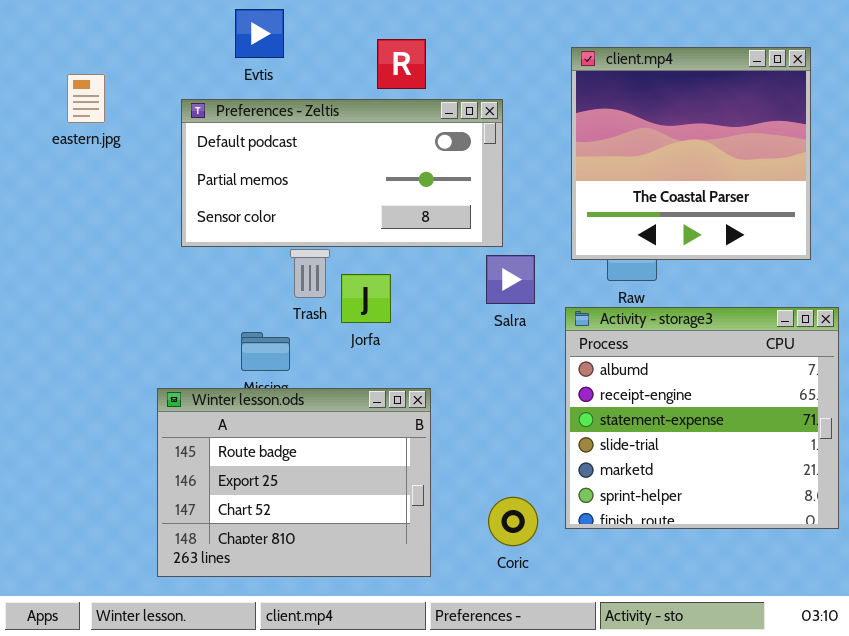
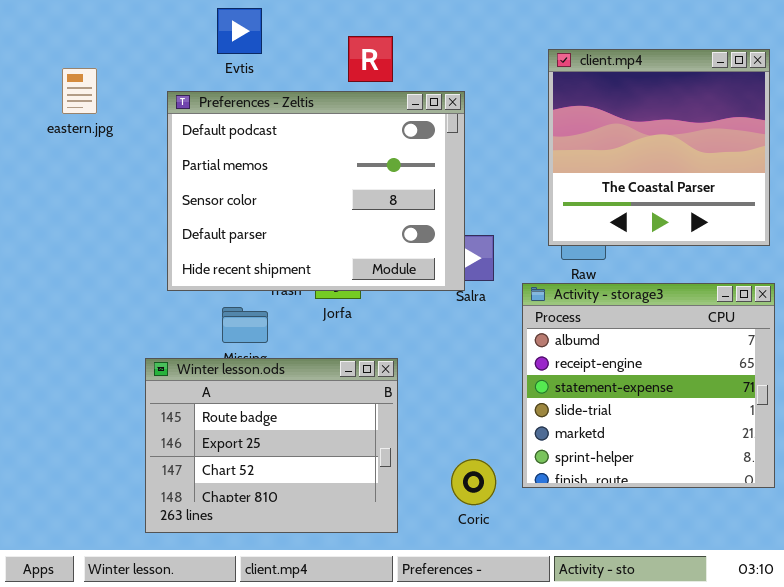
client.mp4: [571,47,811,260] -> [548,49,770,246], moved
Preferences - Zeltis: [181,99,503,247] -> [167,91,465,291], resized

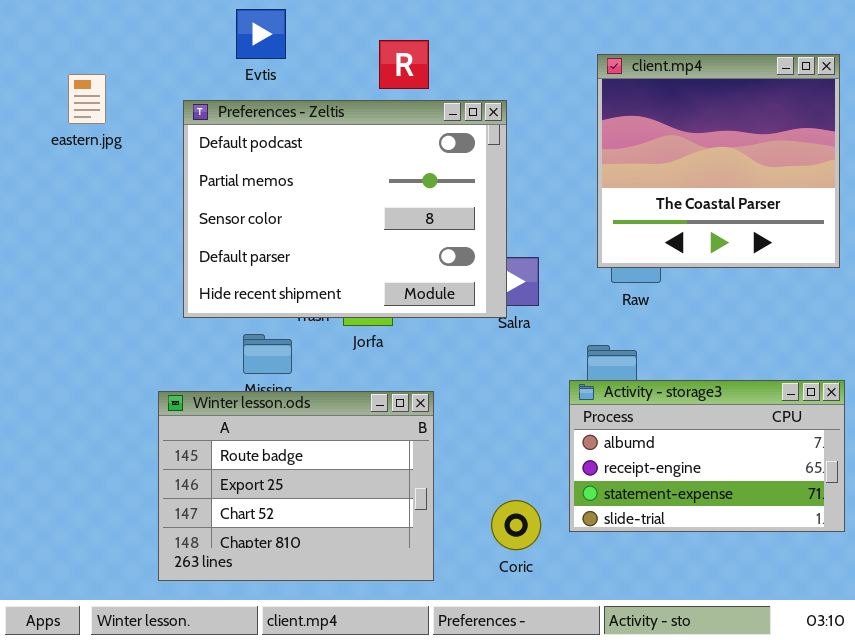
Activity - storage3: [522,283,775,488] -> [569,380,845,532], resized

